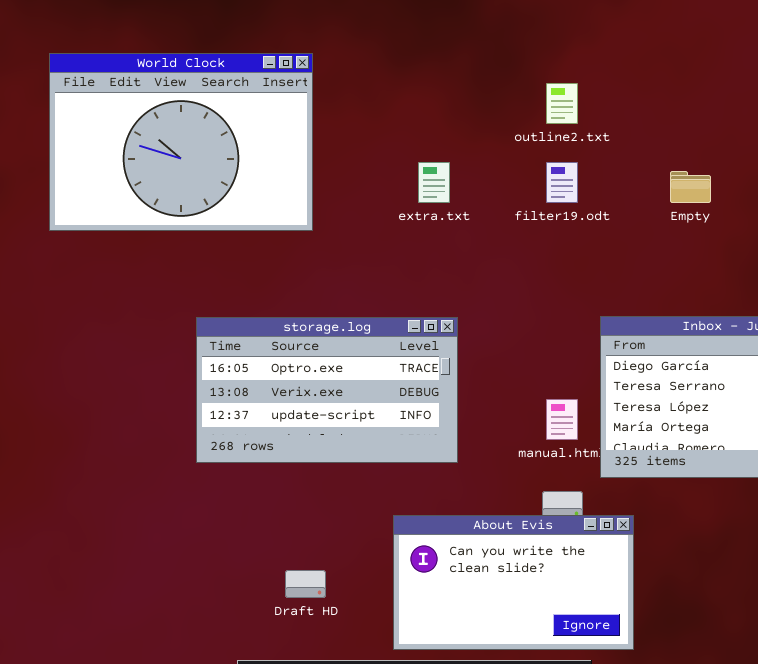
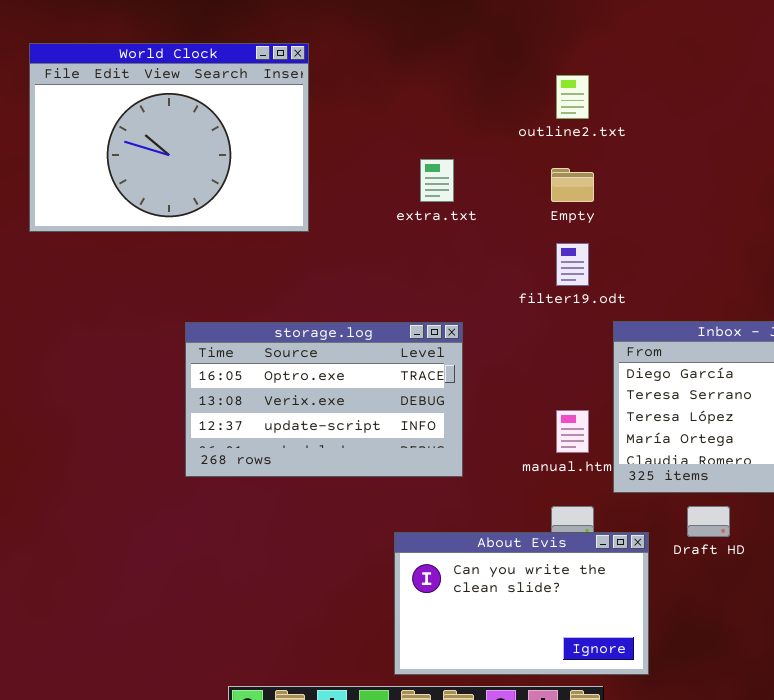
filter19.odt: [546,162,578,203] -> [556,243,589,286], moved
Empty: [670,171,711,203] -> [551,168,594,202], moved
Draft HD: [285,570,326,598] -> [687,506,730,537], moved

